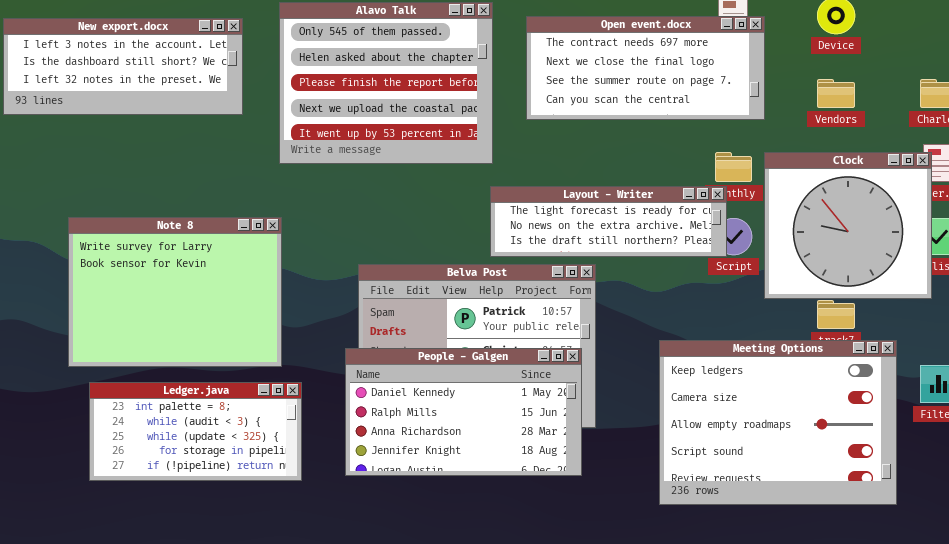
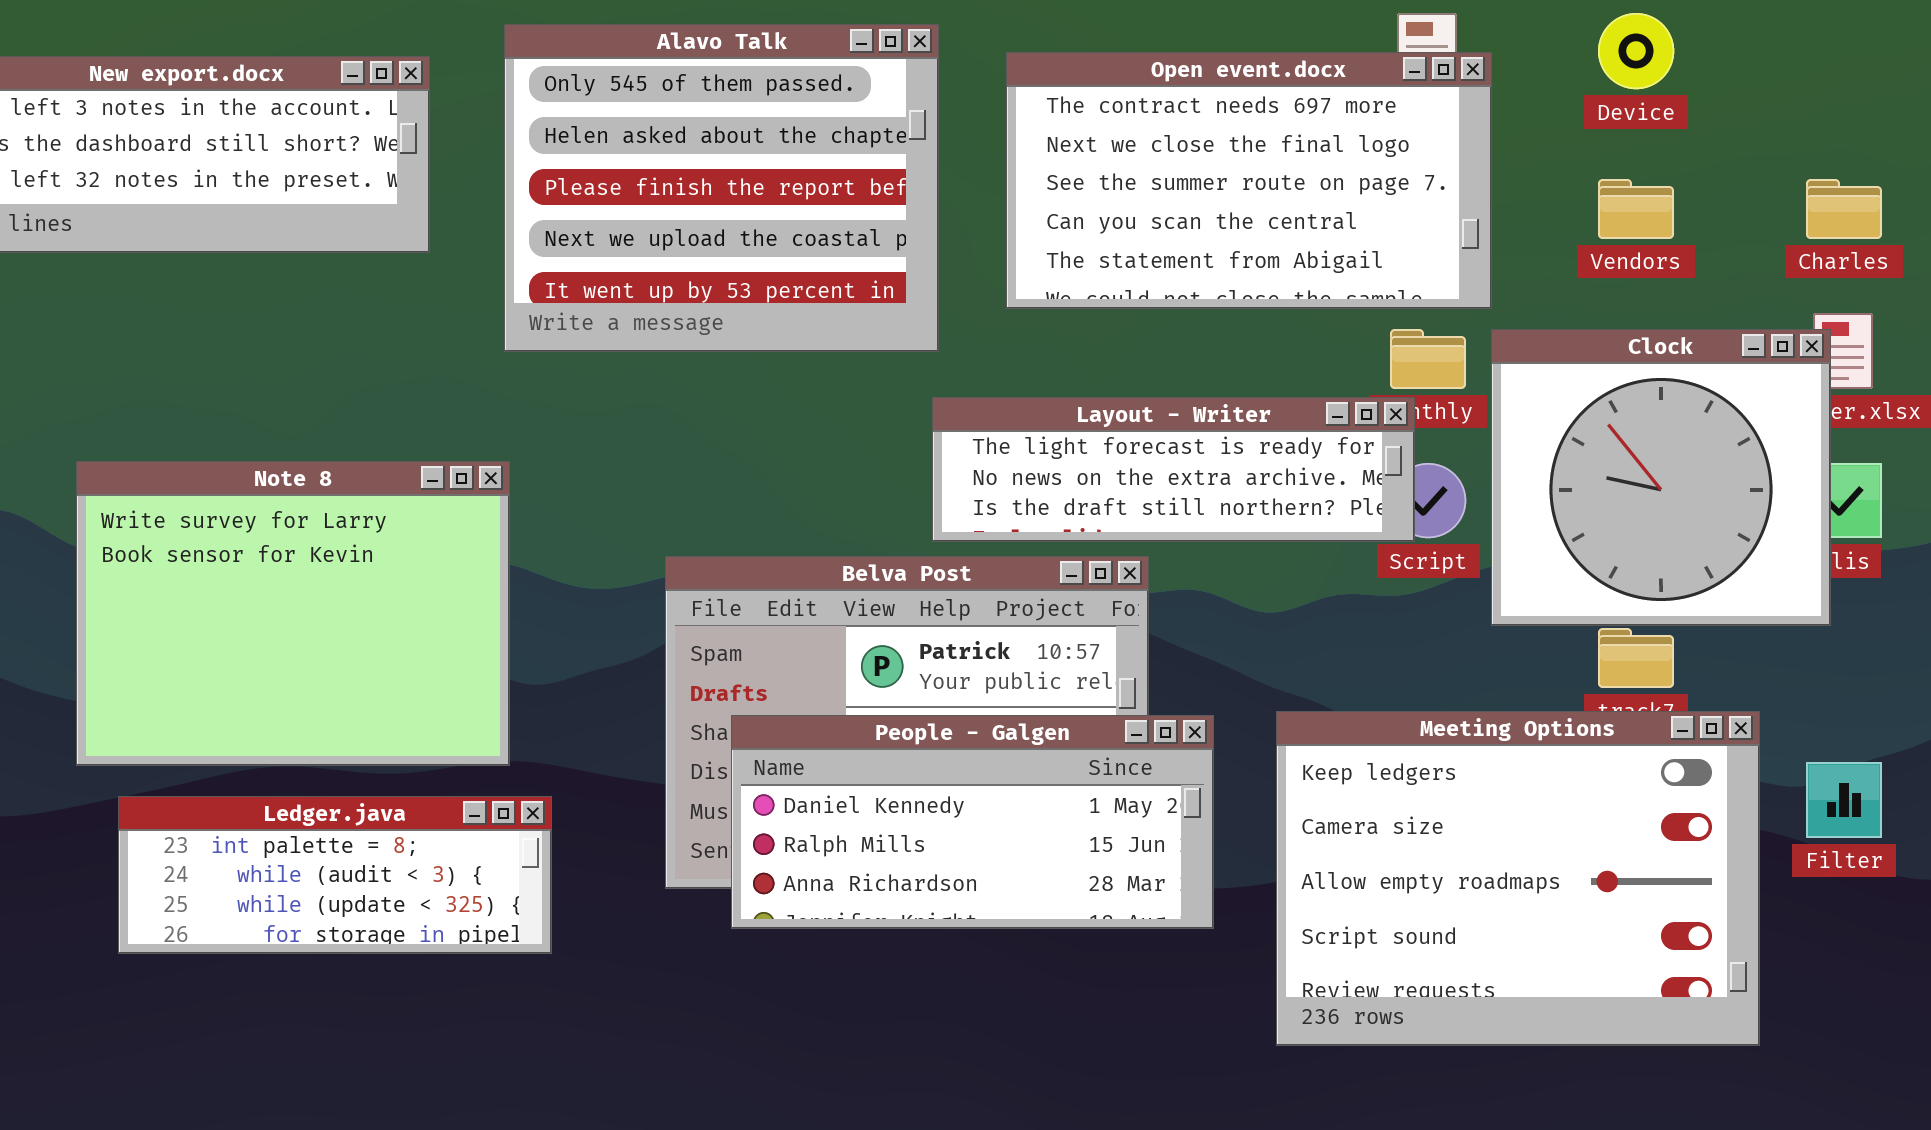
Open event.docx: [526,16,765,120] -> [1006,52,1492,309], resized
People - Galgen: [345,348,582,476] -> [731,715,1214,929], moved, resized
Ledger.java: [89,382,302,481] -> [118,796,552,954], resized

